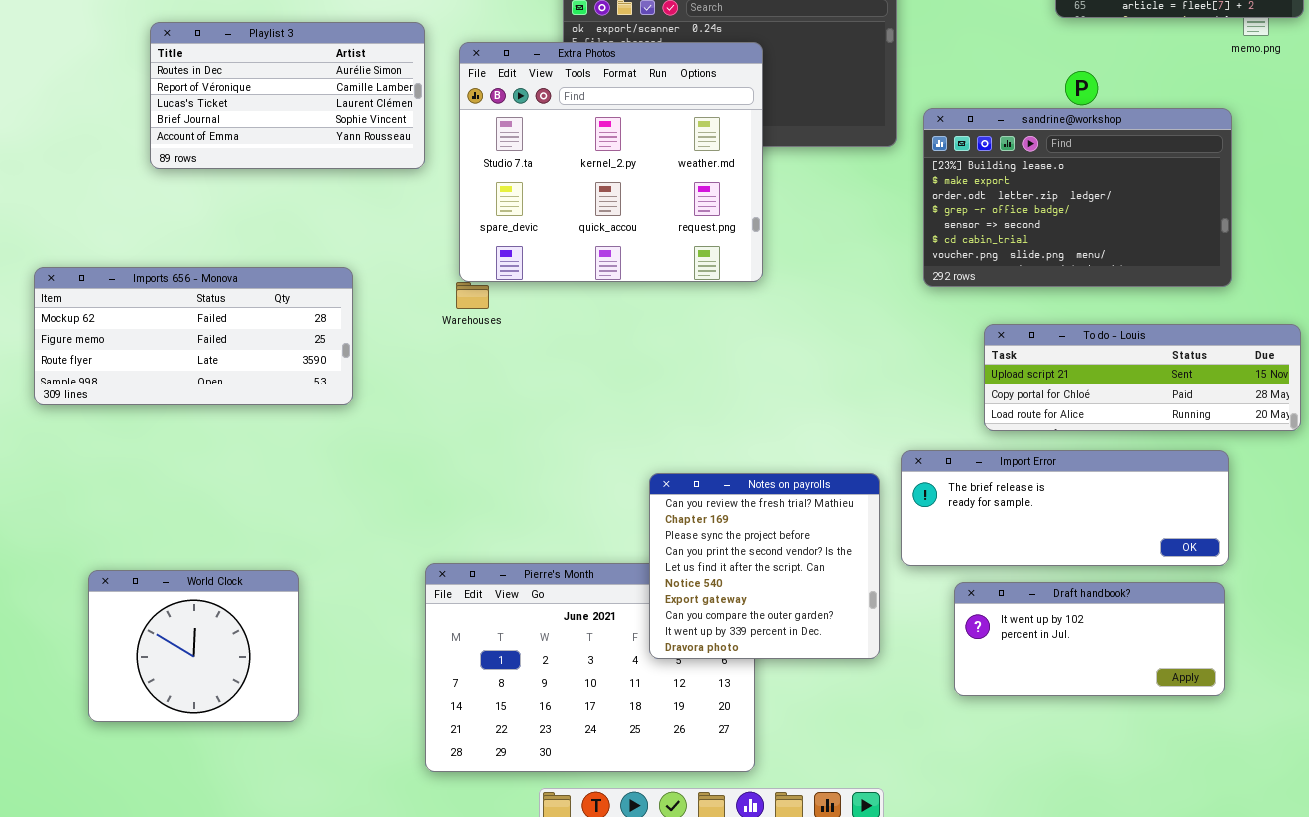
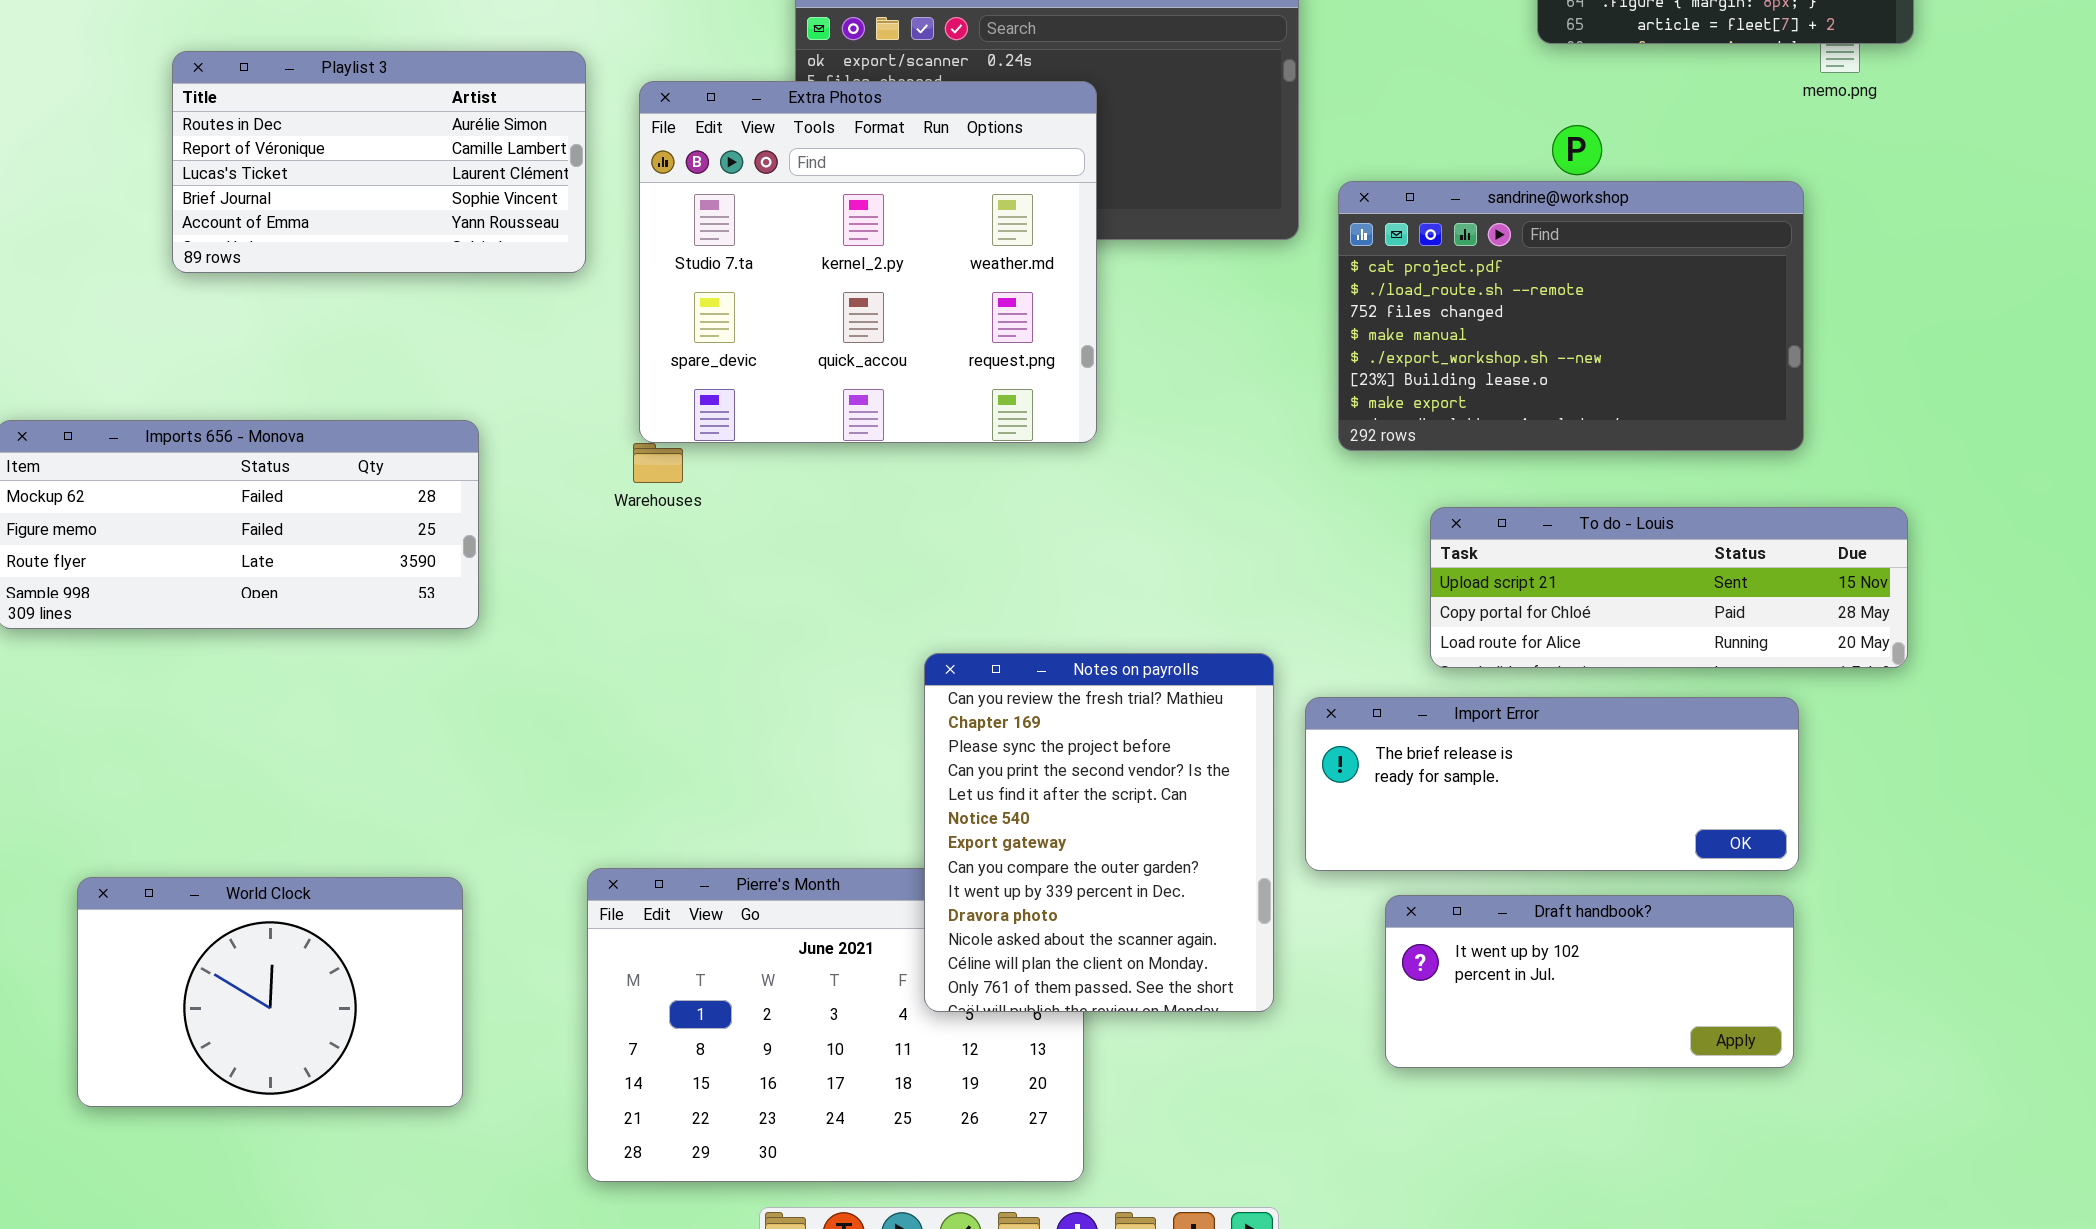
sandrine@workshop: [923,108,1232,287] -> [1338,181,1804,451], scrolled up 5 rows
Notes on payrolls: [649,473,880,659] -> [924,653,1274,1012], resized
World Clock: [88,570,299,722] -> [77,877,463,1107], resized

